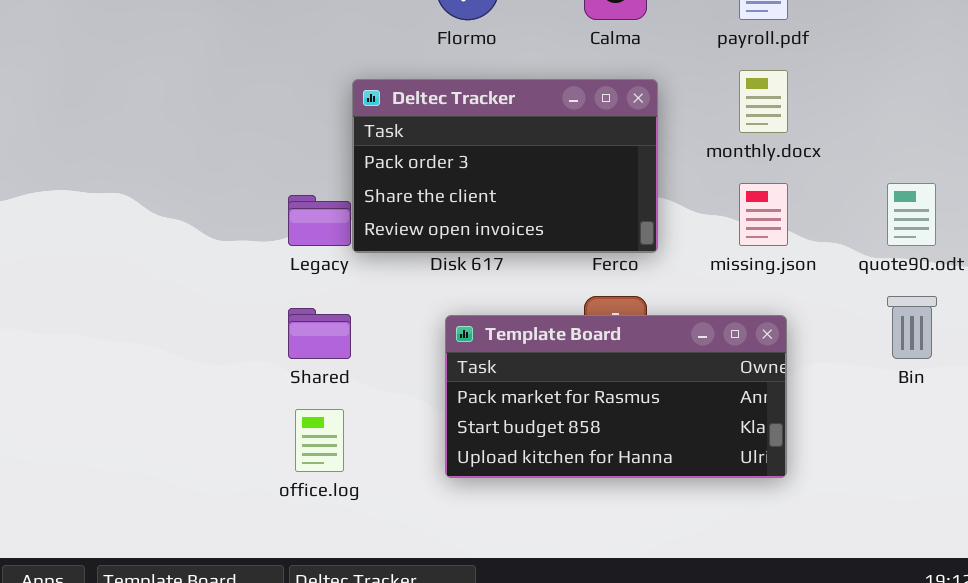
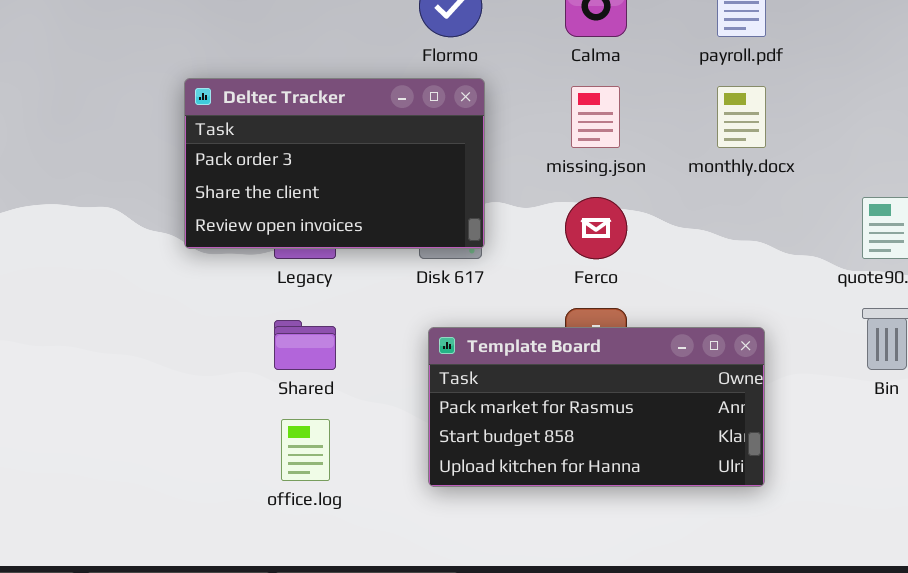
Deltec Tracker: [352,79,658,253] -> [184,78,485,249], moved
missing.json: [739,183,788,246] -> [571,86,620,148], moved

